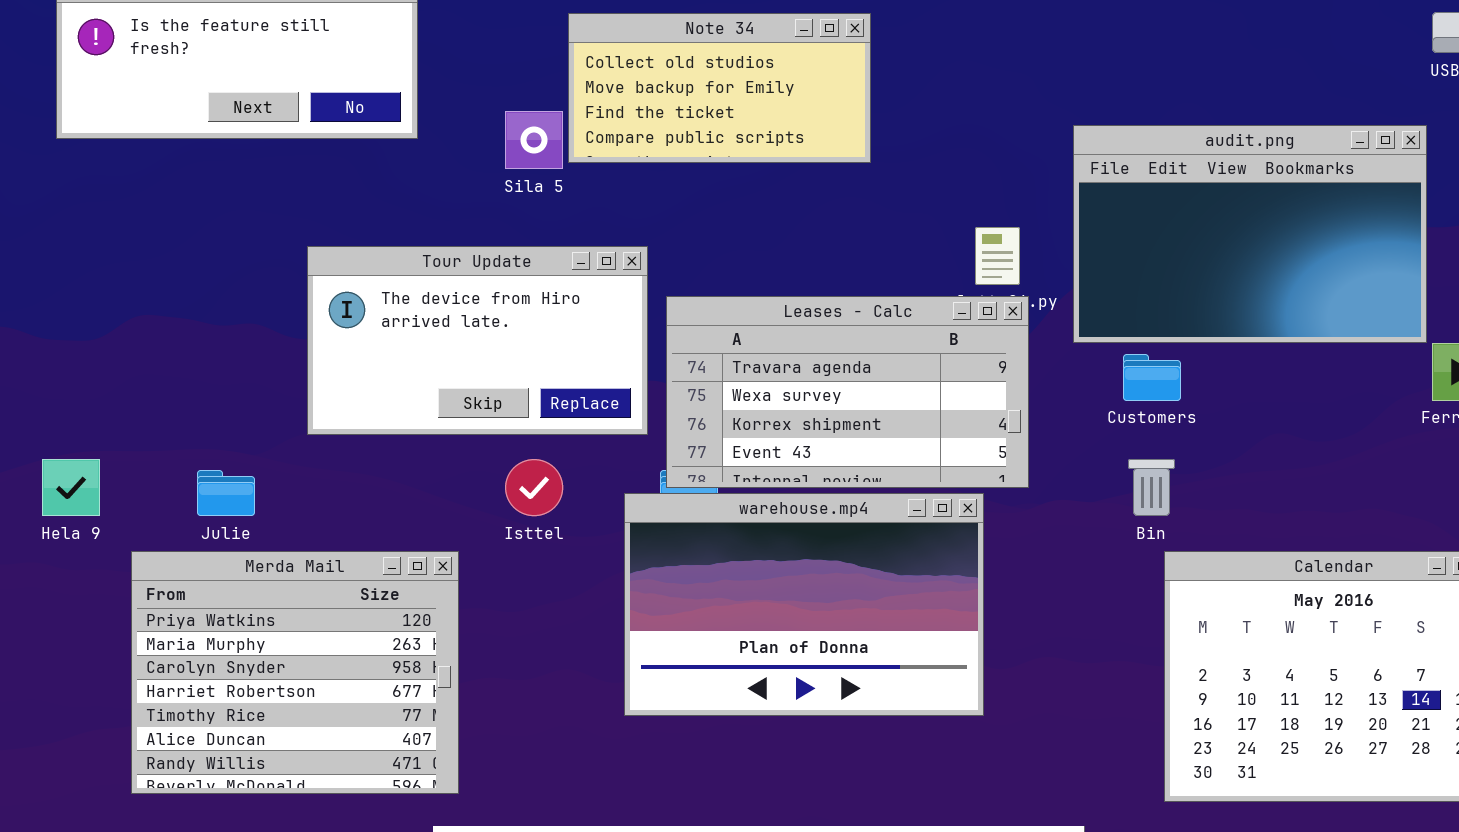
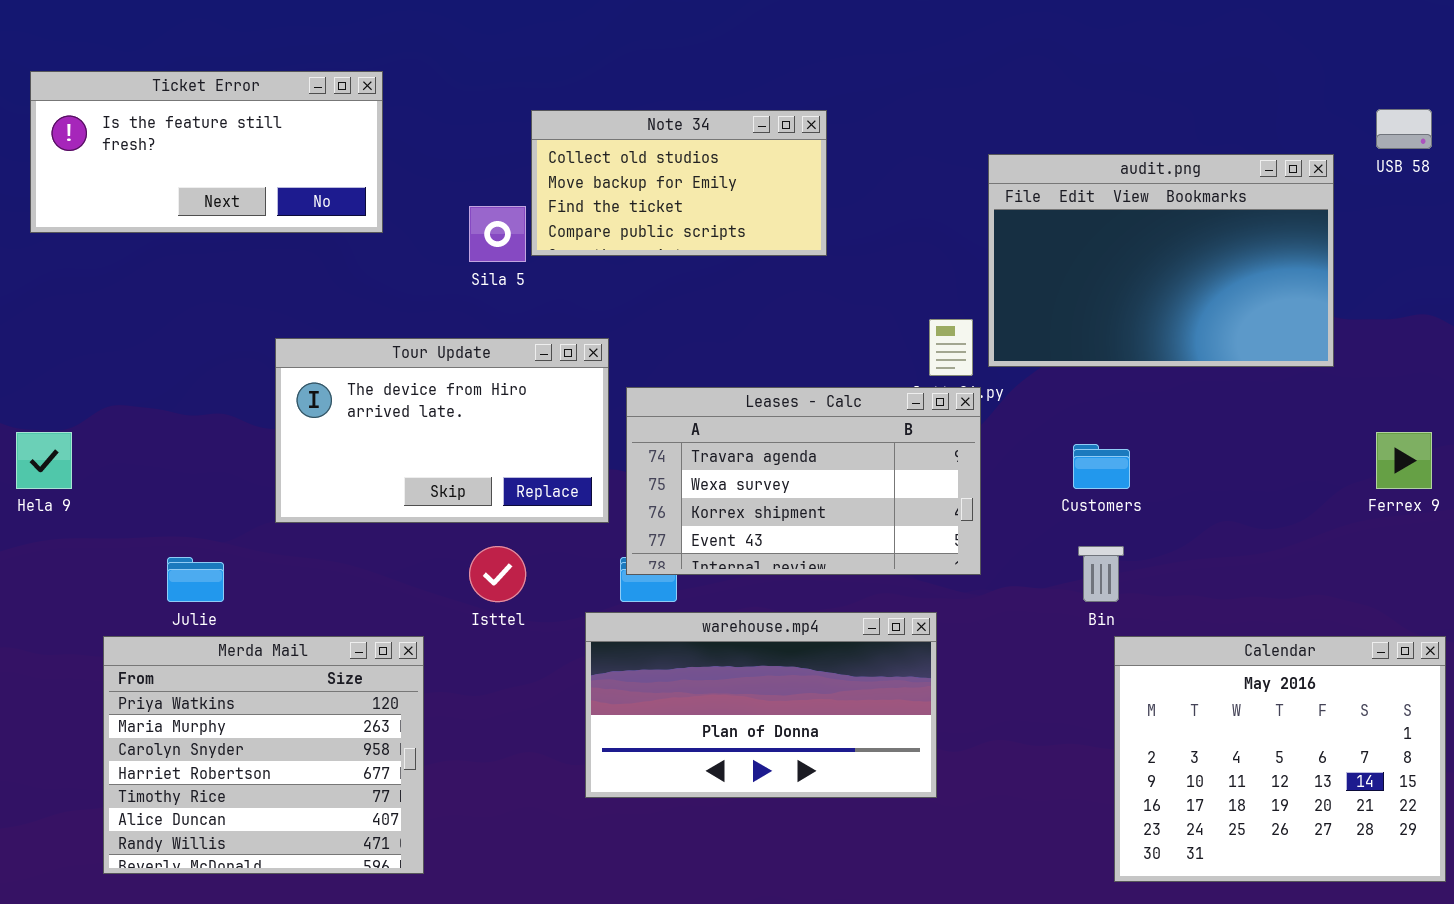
audit.png: [1073,125,1427,343] -> [988,154,1334,367], moved
Hela 9: [42,459,100,516] -> [16,432,72,489], moved
warehouse.mp4: [624,493,984,716] -> [585,612,937,798], resized

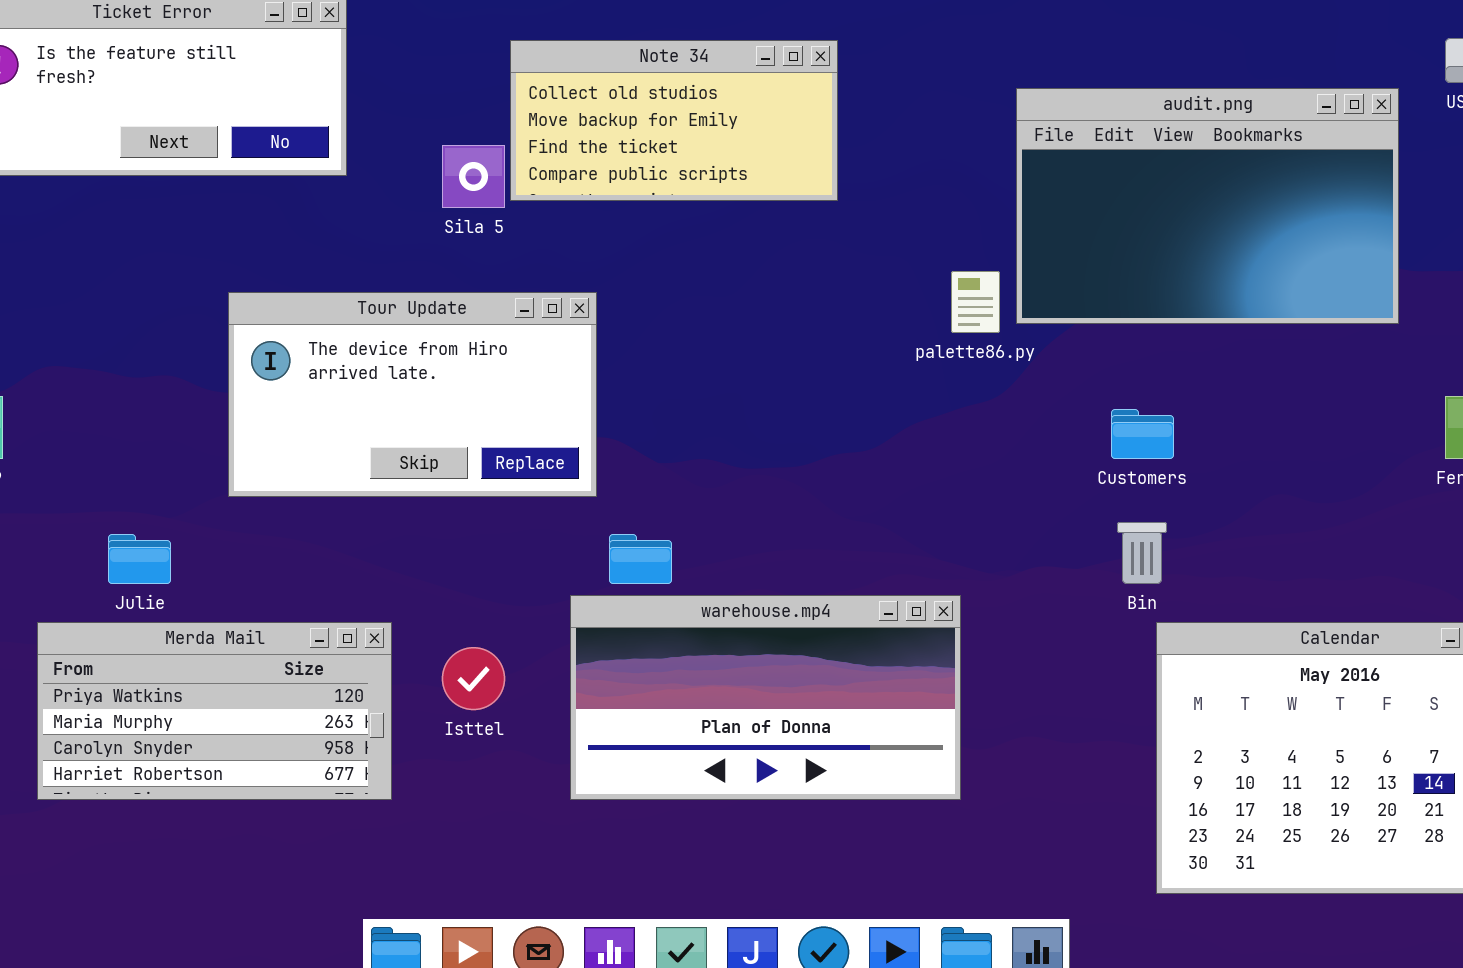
Leases - Calc: [626,387,981,575] -> none, closed
Isttel: [469,546,526,602] -> [442,647,505,710], moved
Merda Mail: [103,636,424,874] -> [37,622,392,800], resized

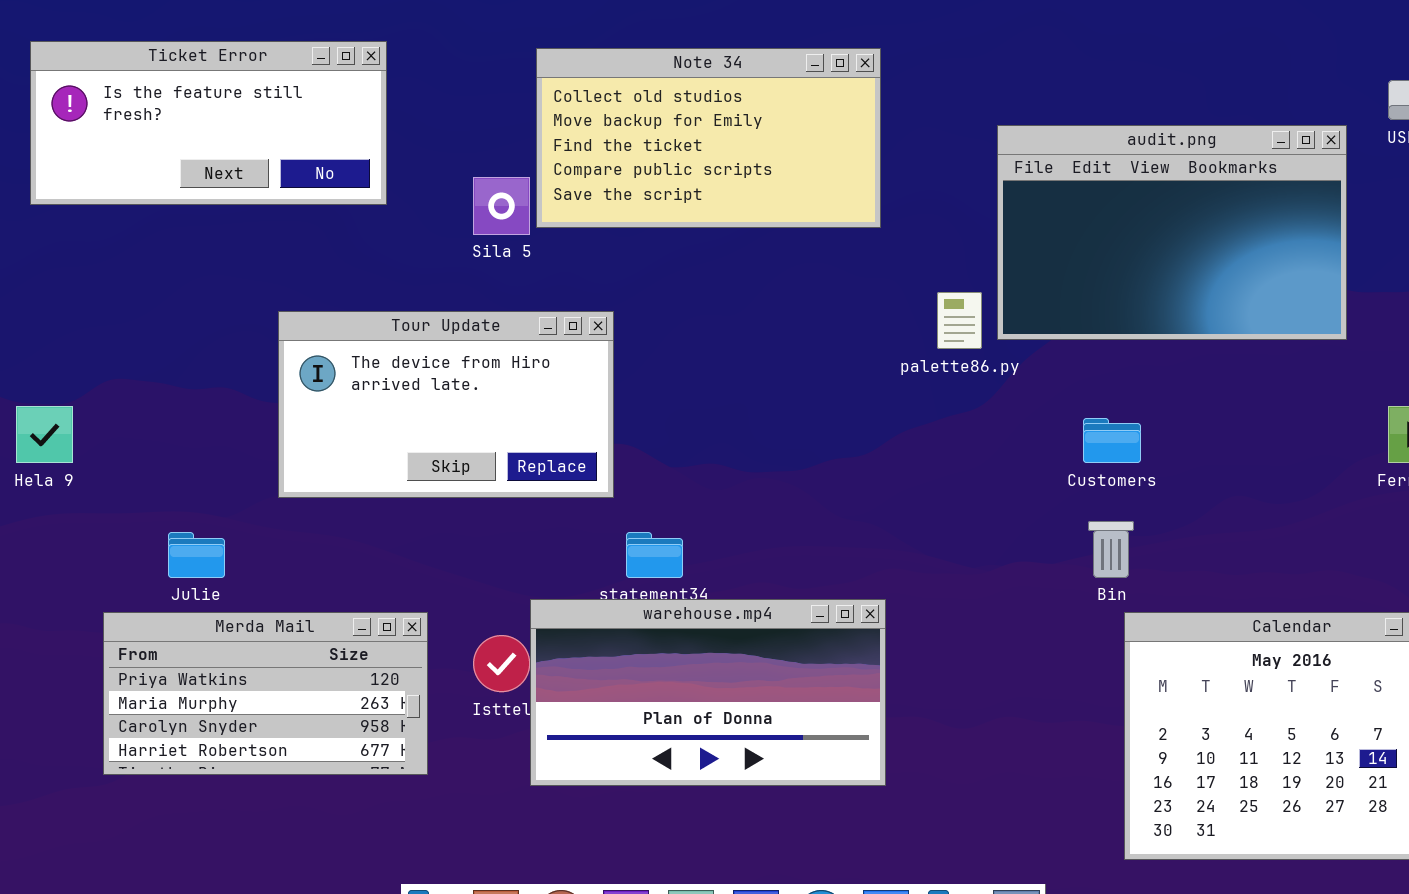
Note 34: [510,40,838,201] -> [536,48,881,228], resized
warehouse.mp4: [570,595,961,800] -> [530,599,886,786], moved

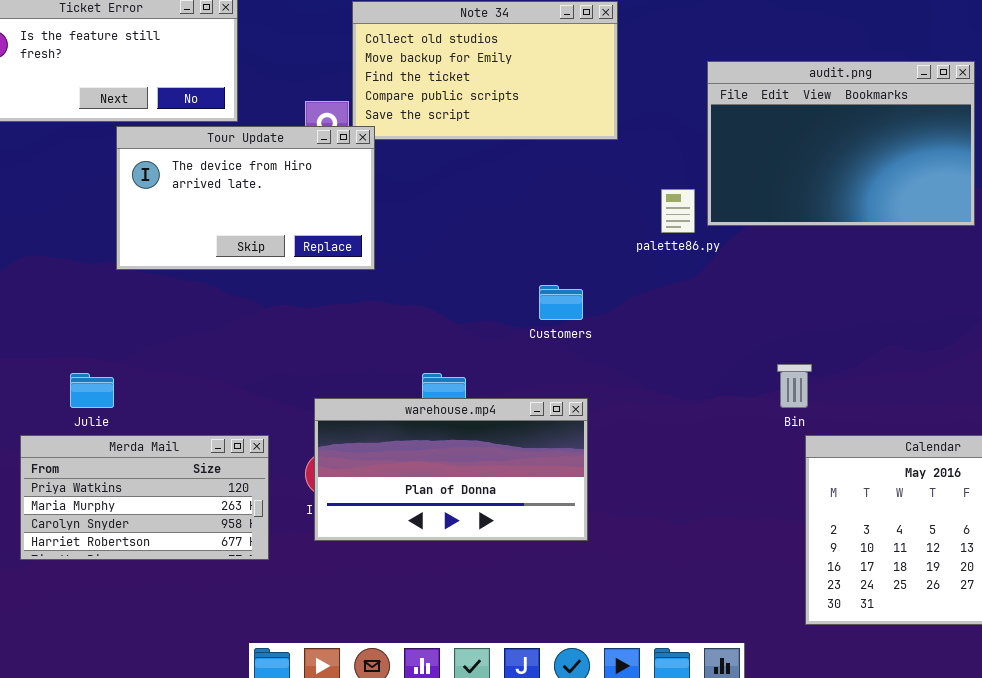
Tour Update: [278,311,614,498] -> [116,126,375,270], moved
Customers: [1083,418,1141,463] -> [539,285,583,320], moved
warehouse.mp4: [530,599,886,786] -> [314,398,588,541], moved

